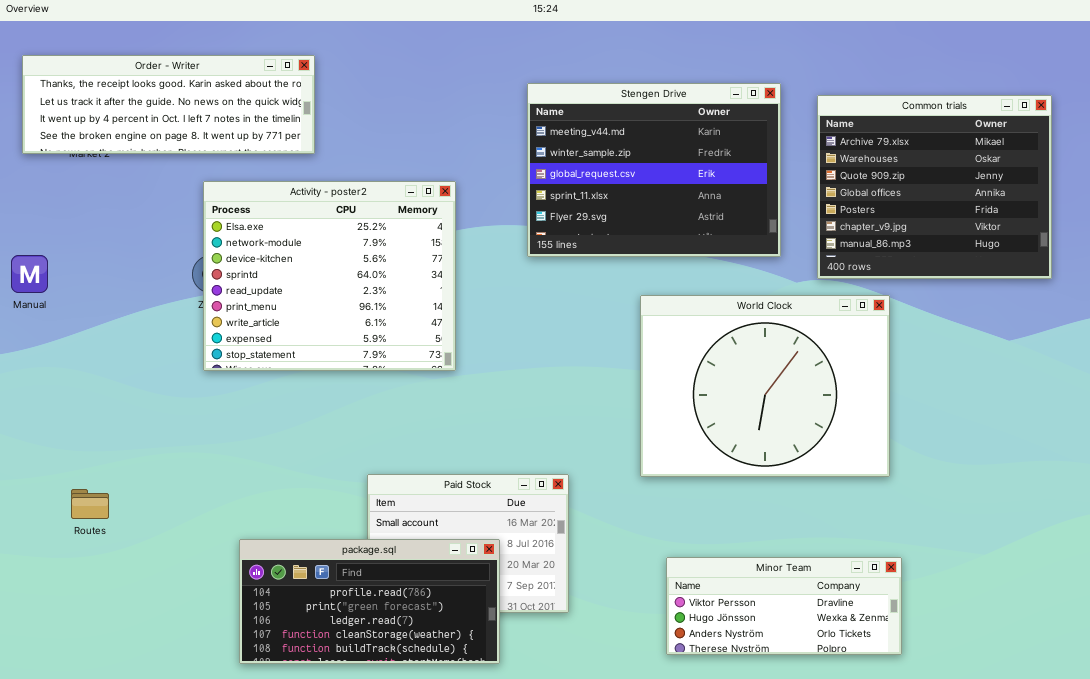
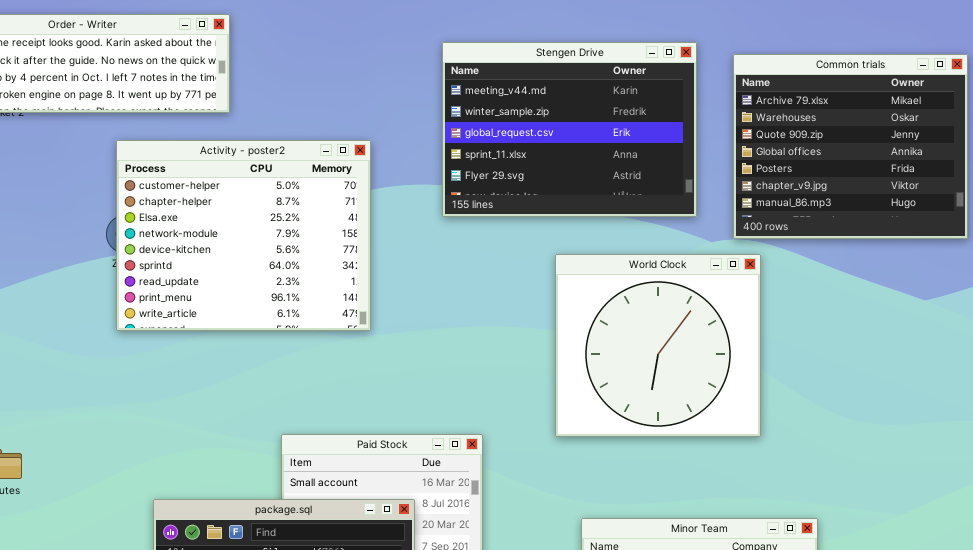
Activity - poster2: [203,181,456,371] -> [116,140,371,331], scrolled up 2 rows
World Clock: [640,295,890,477] -> [555,254,761,437], resized

